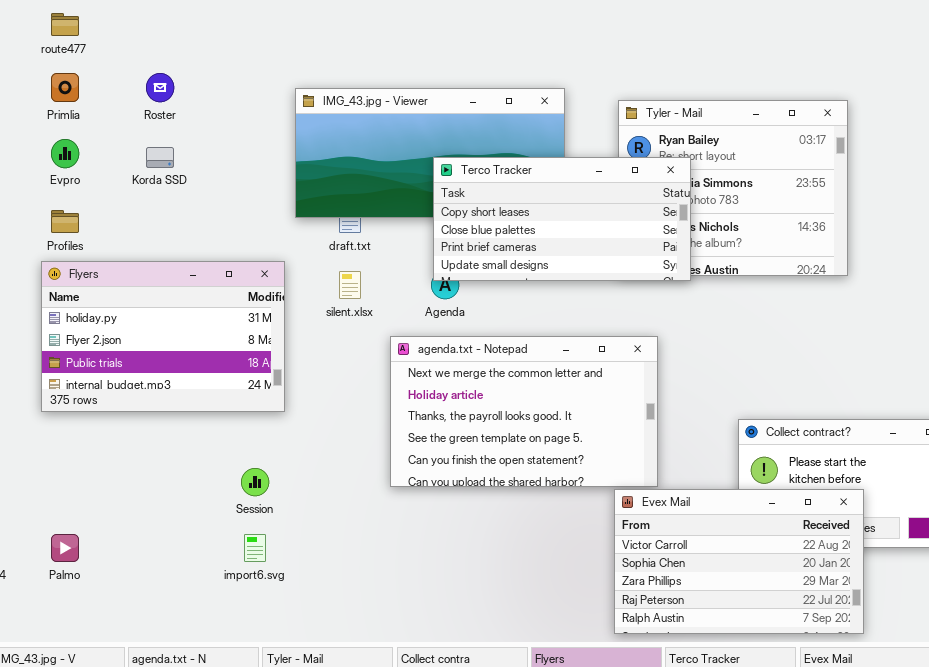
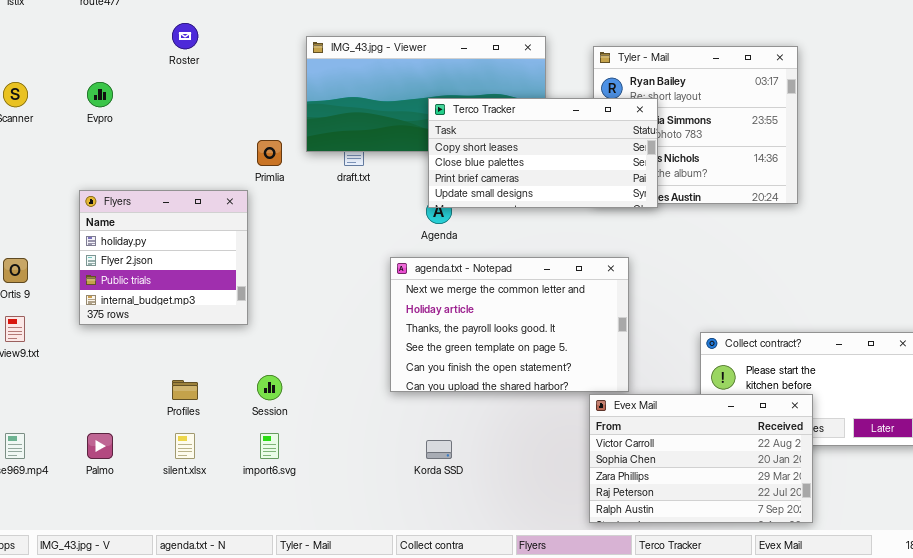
Primlia: [51,73,79,102] -> [257,140,282,166], moved
Korda SSD: [146,147,174,168] -> [426,440,452,459], moved
Profiles: [51,210,79,233] -> [172,380,198,400], moved
Flyers: [41,261,285,412] -> [79,190,248,325], resized
silent.xlsx: [339,271,361,299] -> [175,433,195,459], moved

